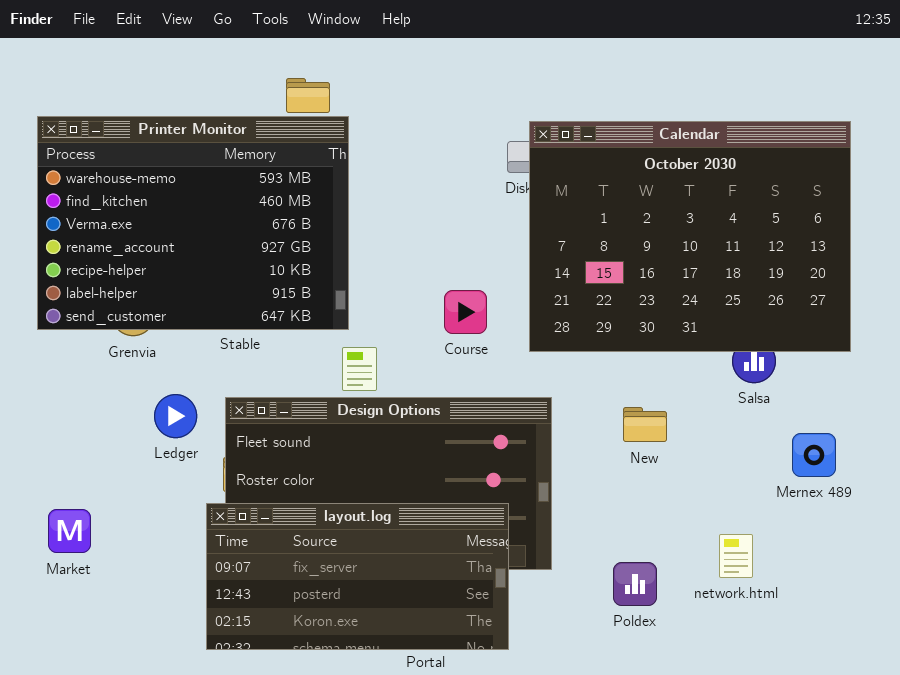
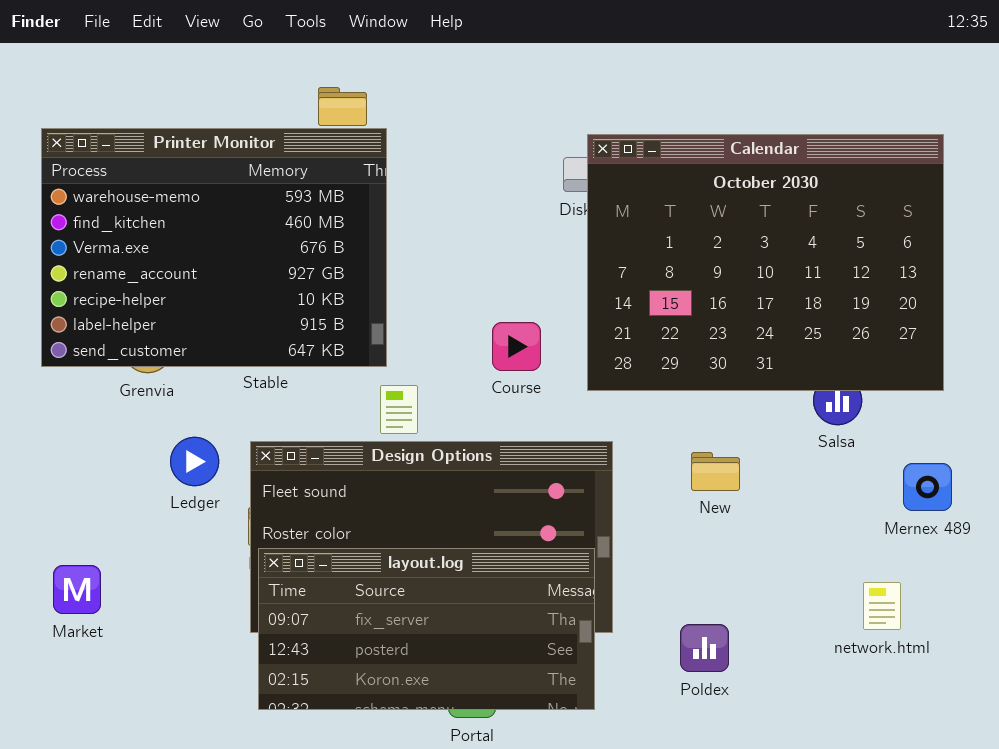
Mernex 489: [792,433,836,477] -> [903,463,952,511], moved
layout.log: [206,503,509,650] -> [258,548,595,710], moved
network.html: [719,534,753,578] -> [863,582,901,630], moved

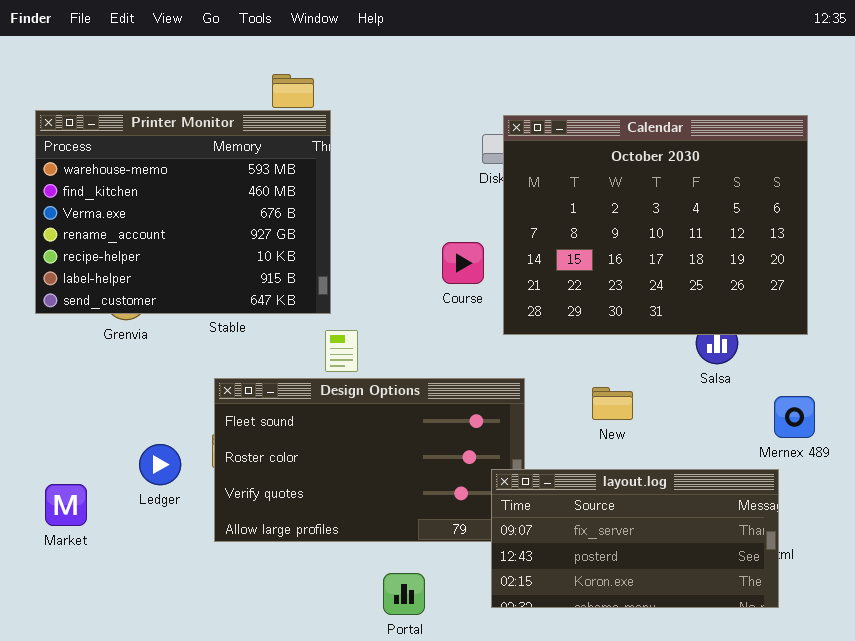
Course: [492,322,541,371] -> [442,242,484,284], moved
Ledger: [170,437,219,486] -> [139,444,181,485], moved
layout.log: [258,548,595,710] -> [491,469,779,608], moved

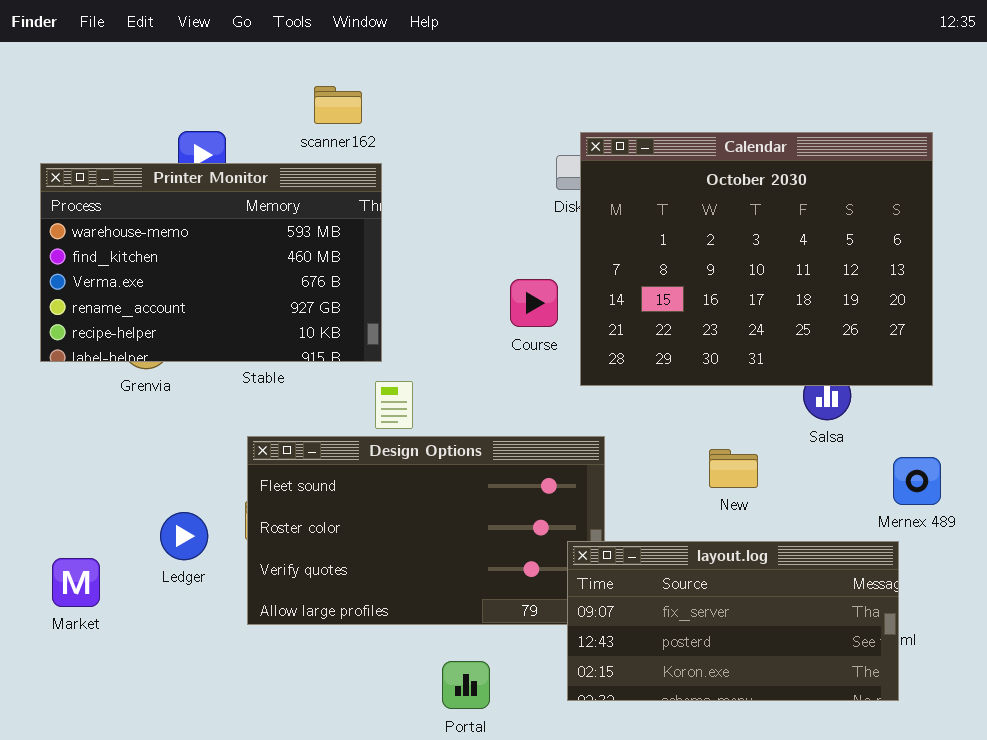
Printer Monitor: [35,110,331,314] -> [40,163,382,362], resized
New: [592,387,633,420] -> [709,449,758,488], moved

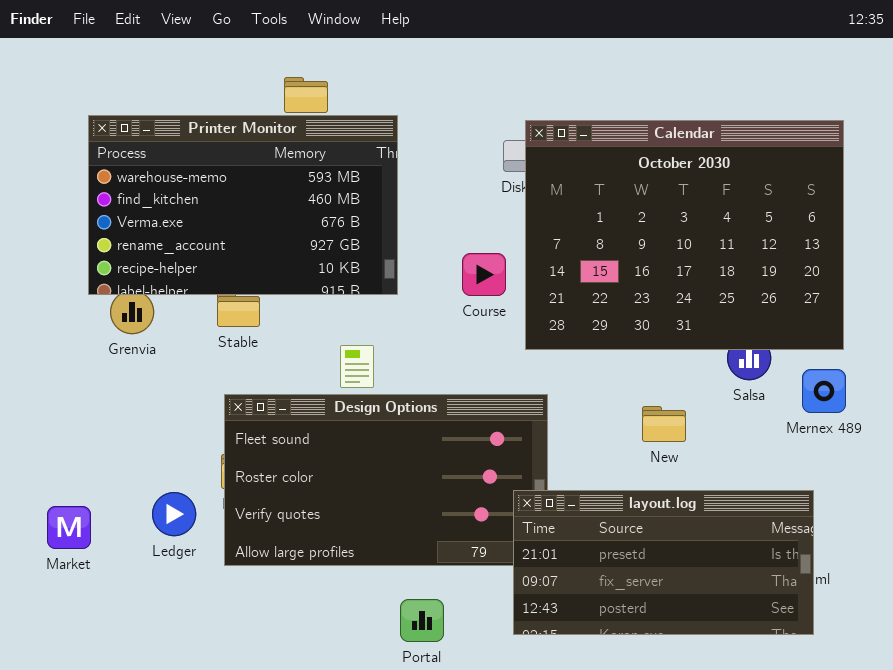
Printer Monitor: [40,163,382,362] -> [88,115,398,295], moved
Mernex 489: [893,457,941,505] -> [802,369,846,413], moved
Ledger: [160,512,208,560] -> [152,492,196,536], moved
layout.log: [567,541,899,701] -> [513,490,814,635], scrolled up 1 row

